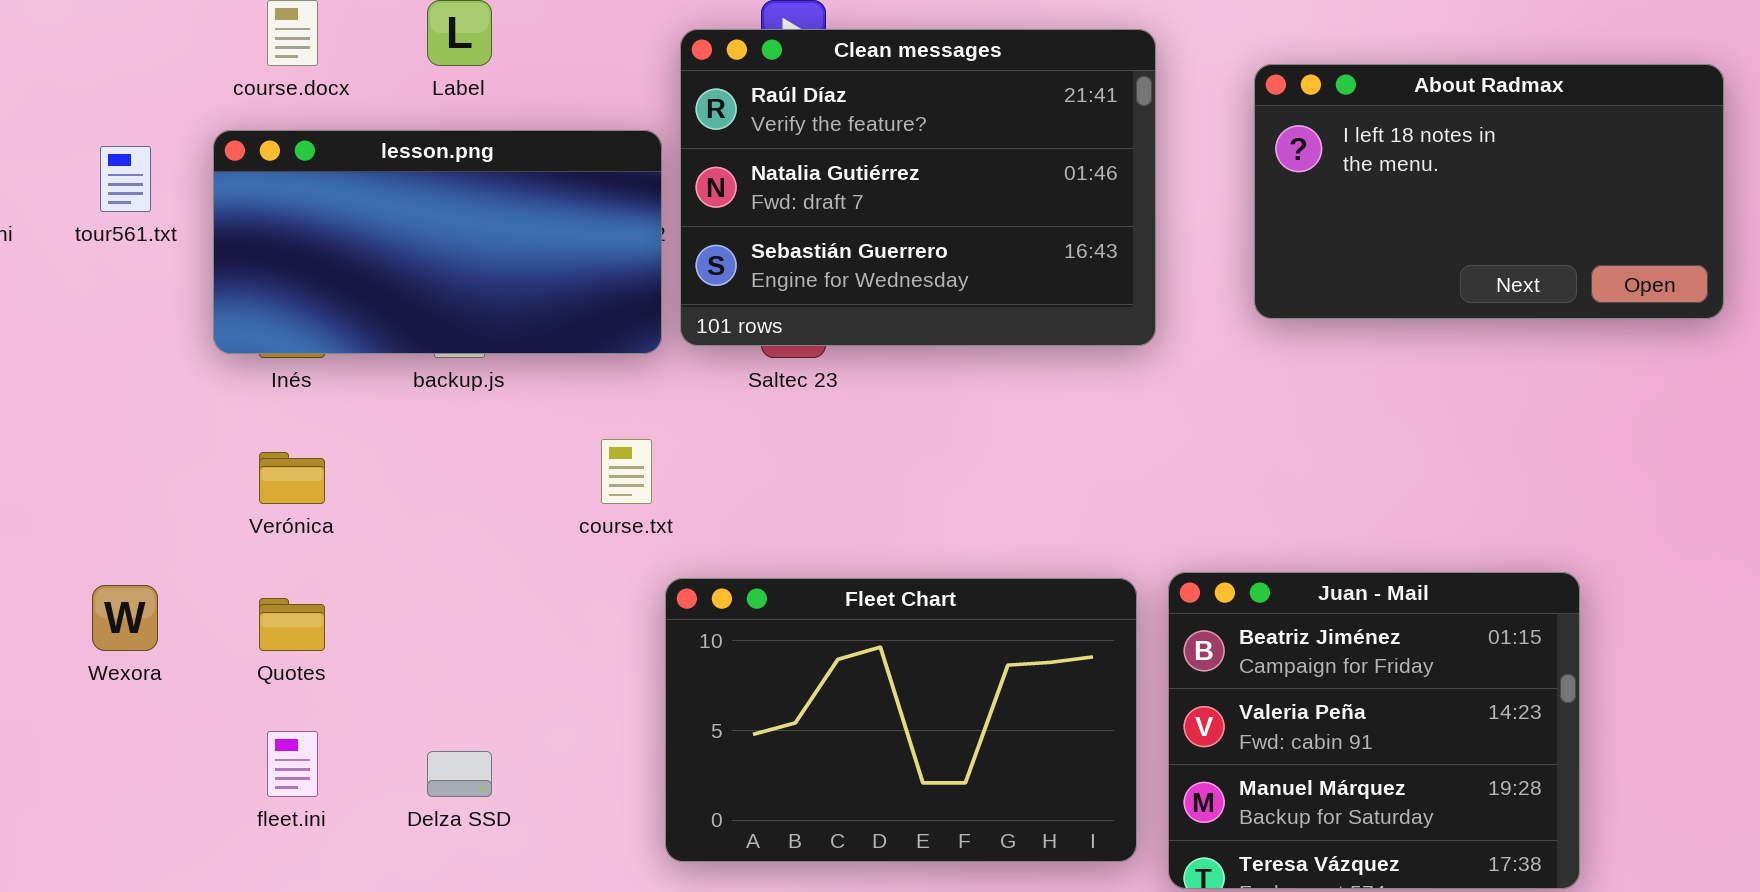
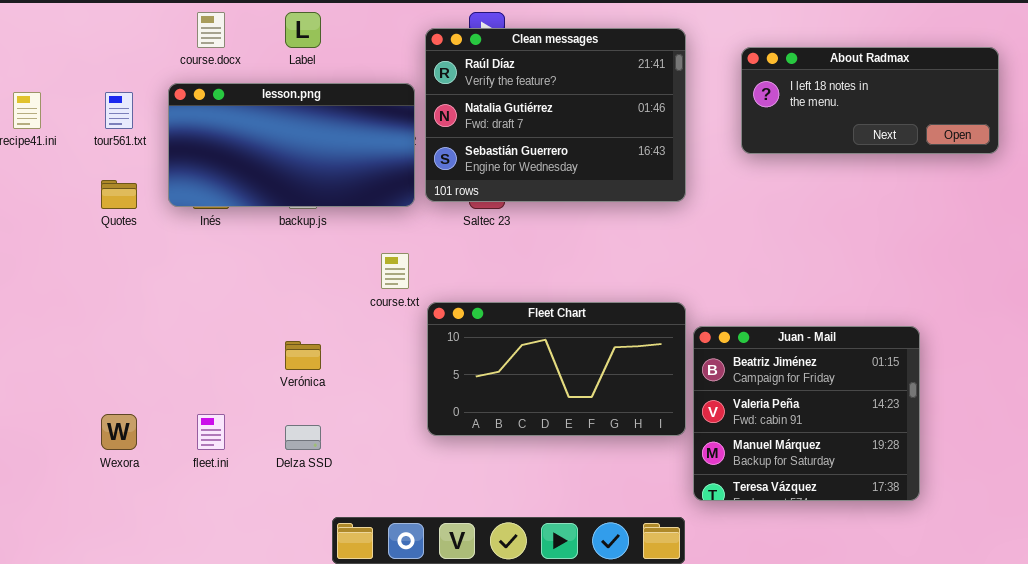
About Radmax: [1254,64,1724,319] -> [741,47,999,154], resized
Verónica: [259,452,325,504] -> [285,341,321,370], moved
Fleet Chart: [665,578,1137,862] -> [427,302,686,436], moved, resized
Wexora: [92,585,158,651] -> [101,414,137,450], moved
Quotes: [259,598,325,651] -> [101,180,137,209], moved

